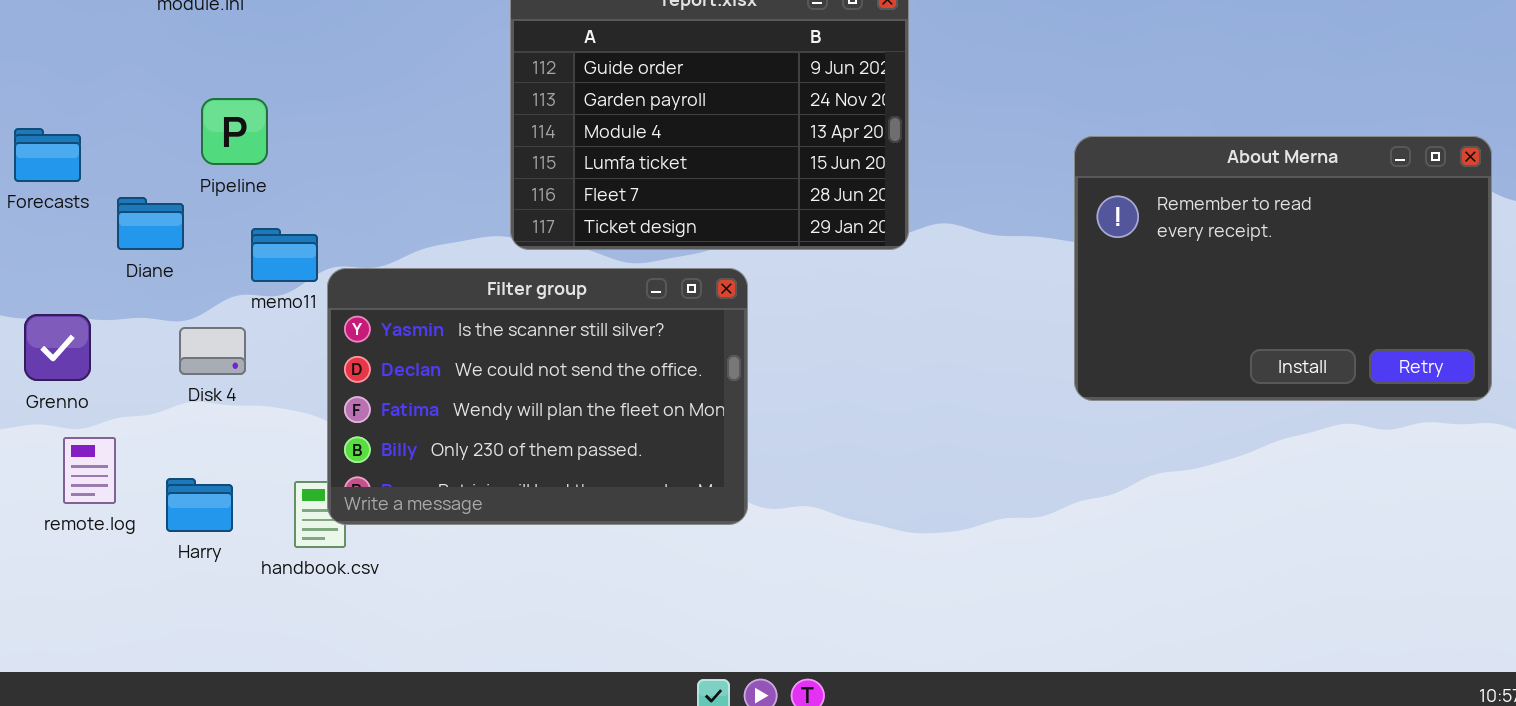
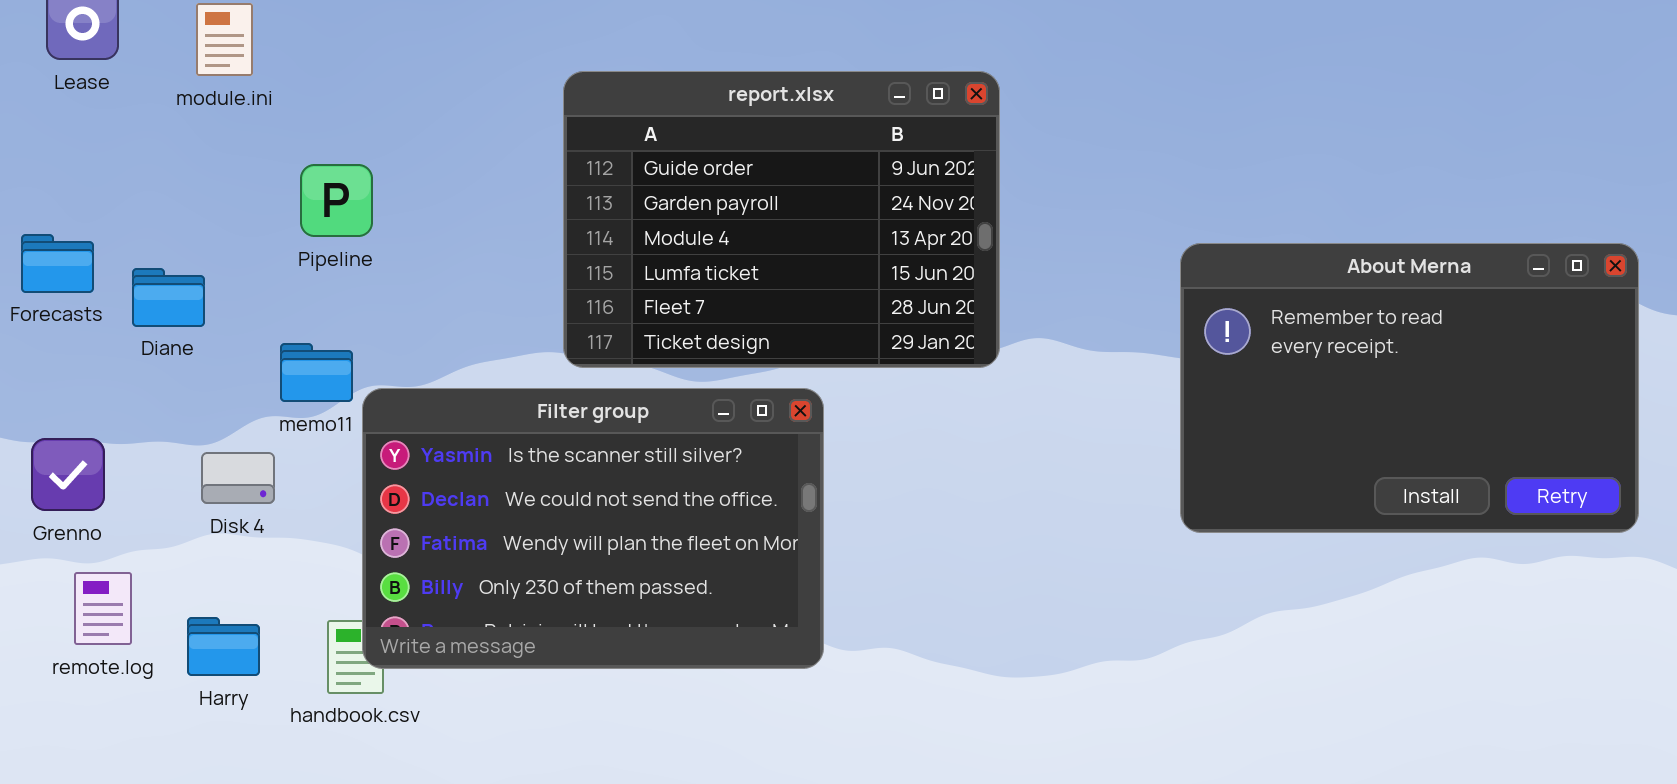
Pipeline: [201,98,268,165] -> [300,164,373,237], moved
Diane: [117,197,184,250] -> [132,268,205,327], moved

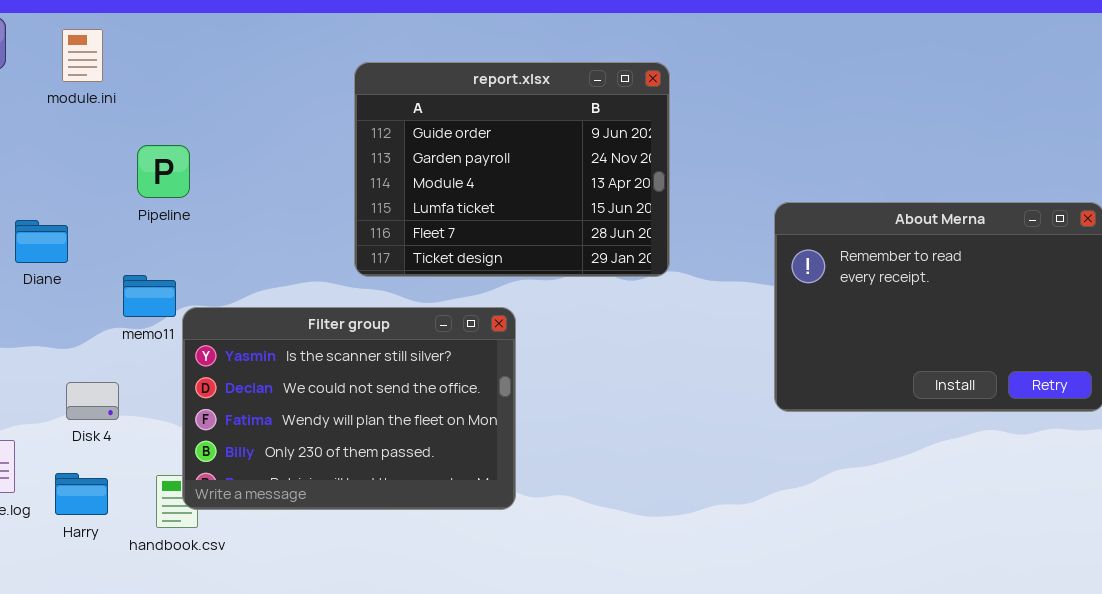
report.xlsx: [563,71,1000,368] -> [354,62,670,277], moved
Disk 4: [201,452,275,504] -> [66,382,119,420], moved

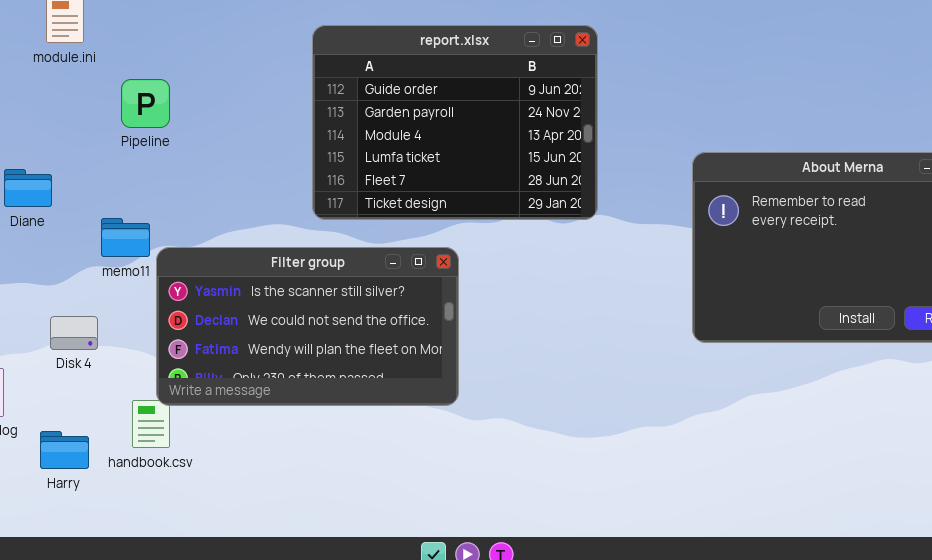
Pipeline: [137,145,190,198] -> [121,79,170,128], moved
Filter group: [182,307,516,510] -> [156,247,459,406], resized
Harry: [55,473,108,515] -> [40,431,89,469], moved

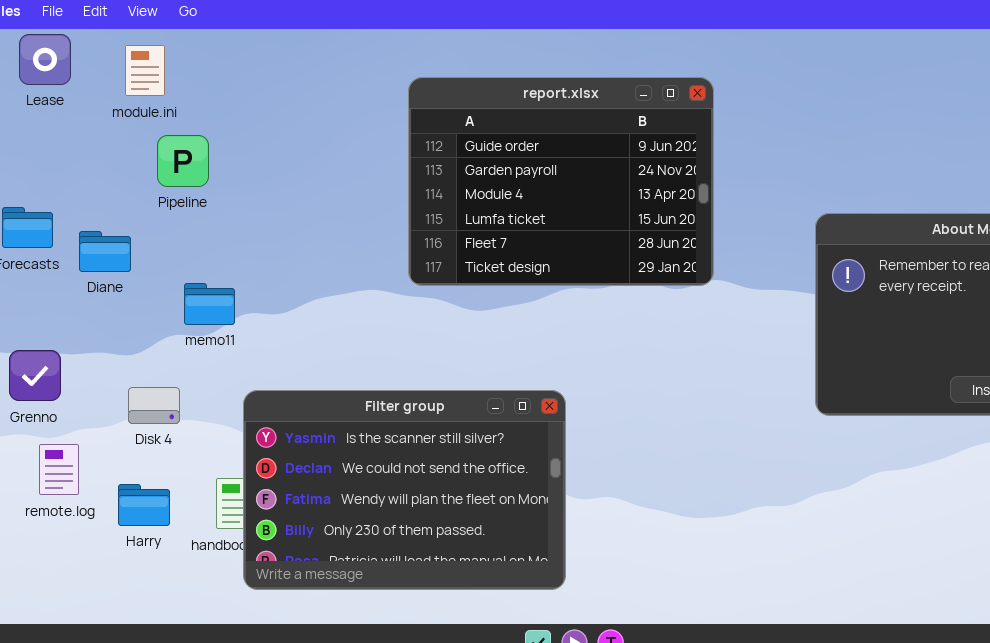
Pipeline: [121,79,170,128] -> [157,135,209,187], moved
Filter group: [156,247,459,406] -> [243,390,566,590], moved, resized
Harry: [40,431,89,469] -> [118,484,170,526], moved

